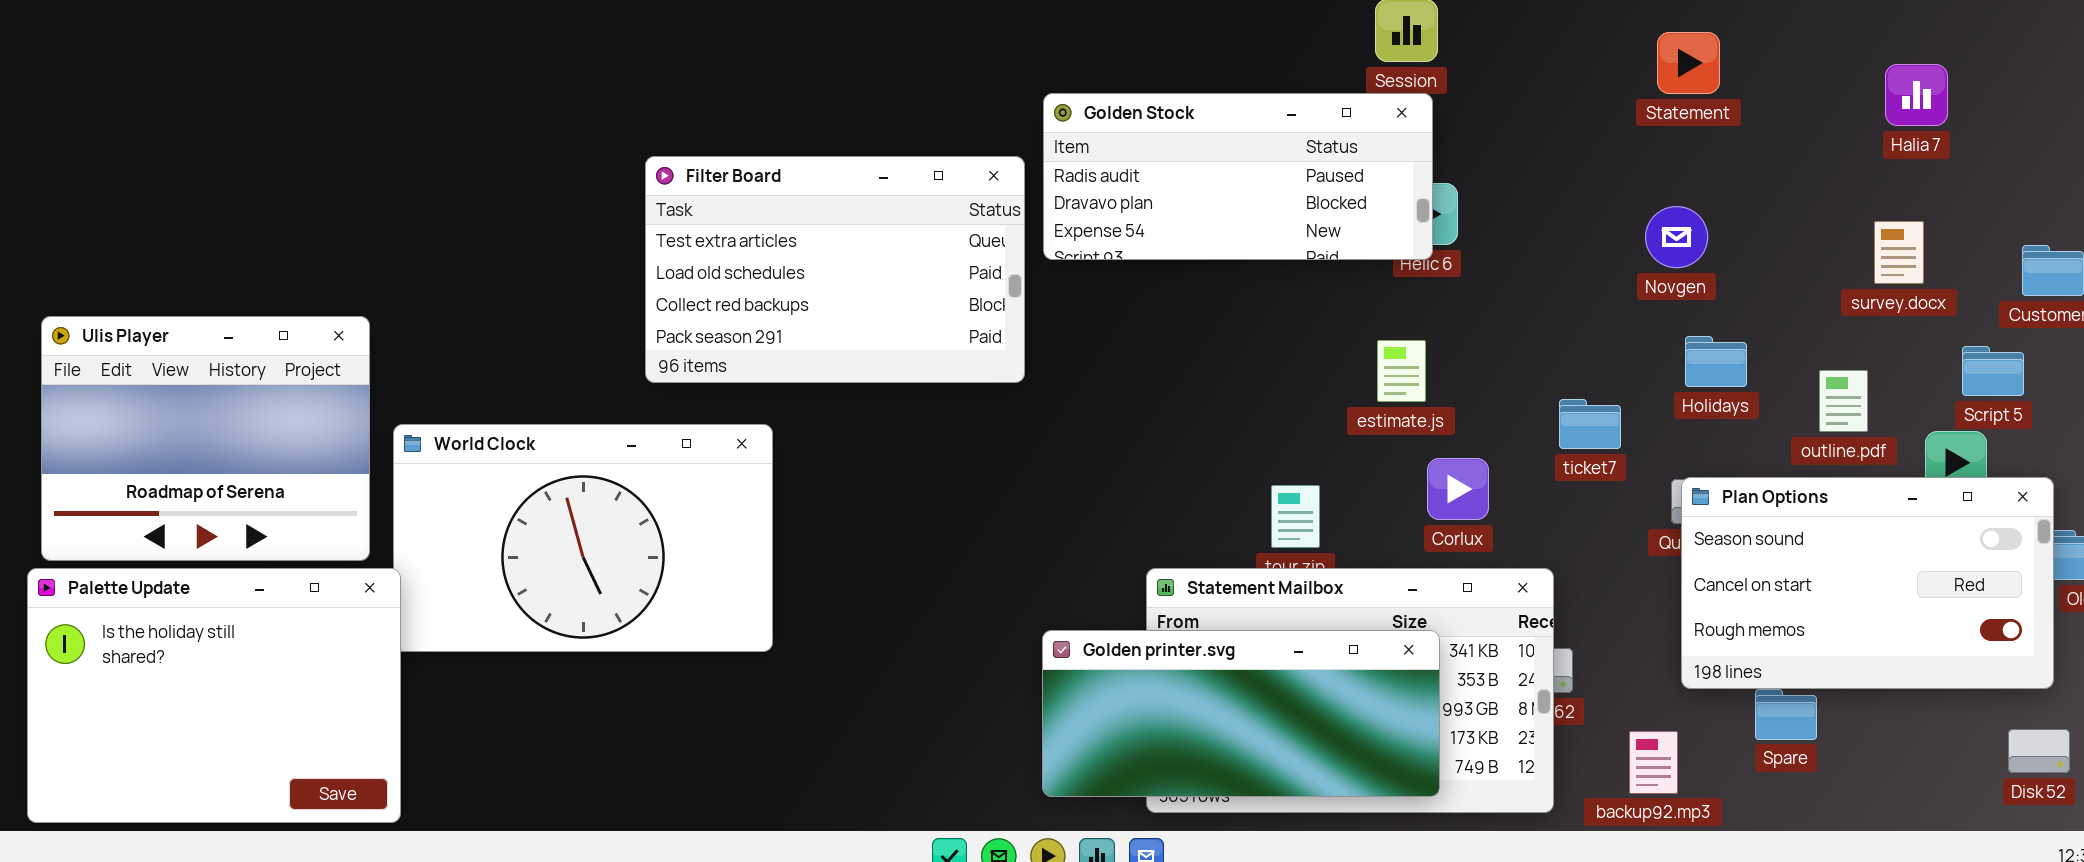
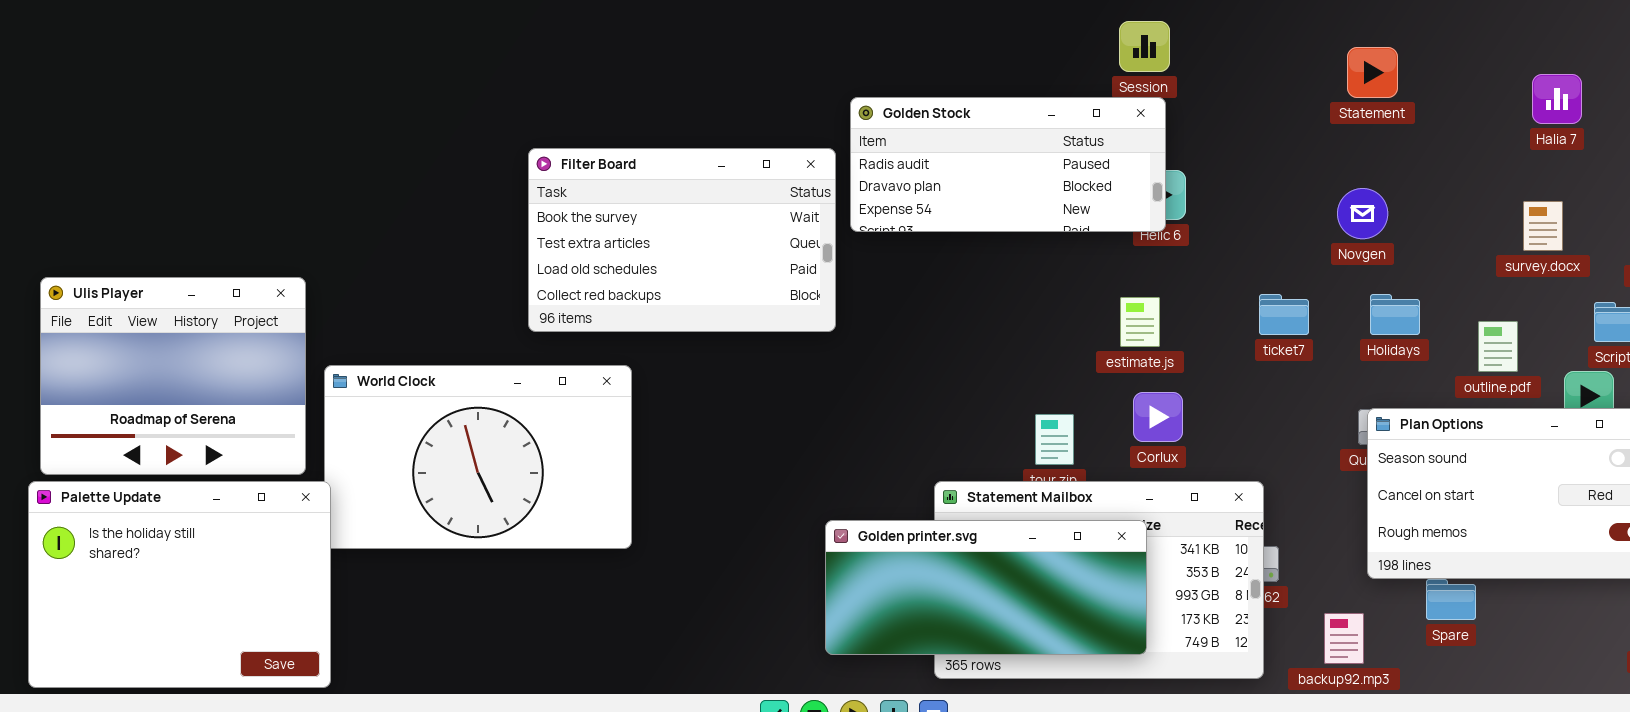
Filter Board: [645,156,1025,383] -> [528,148,836,332], scrolled up 1 row
ticket7: [1559,399,1621,449] -> [1259,294,1309,335], moved
Corlux: [1427,458,1489,520] -> [1133,392,1183,442], moved
Golden printer.svg: [1042,630,1440,797] -> [825,520,1147,655], moved

